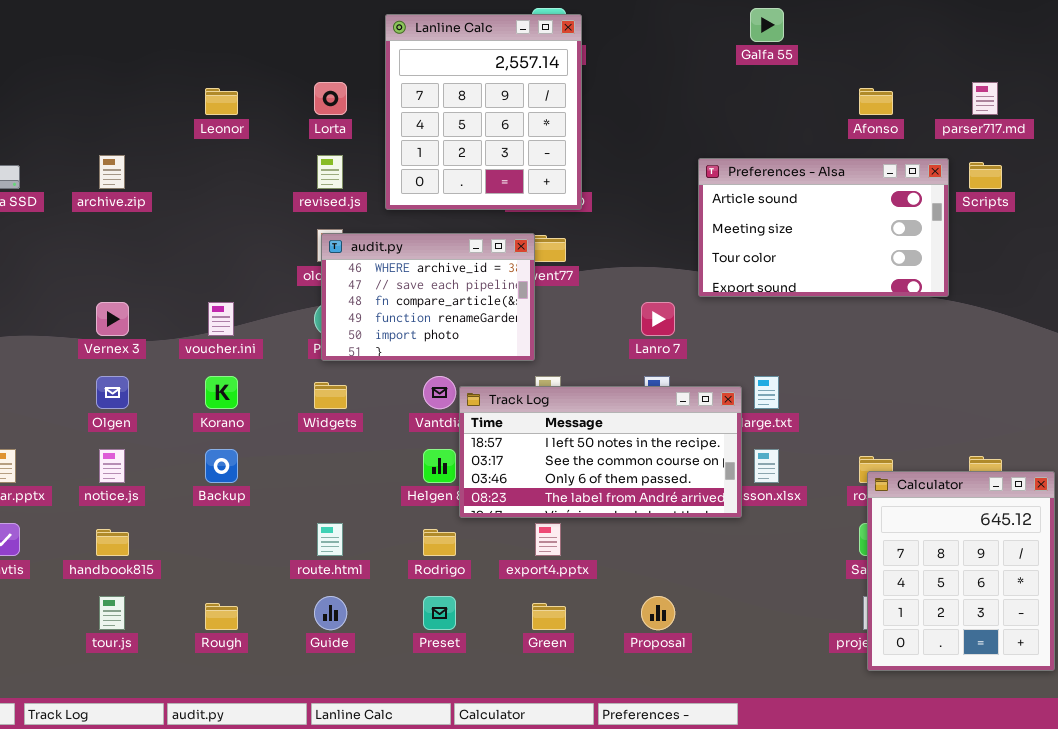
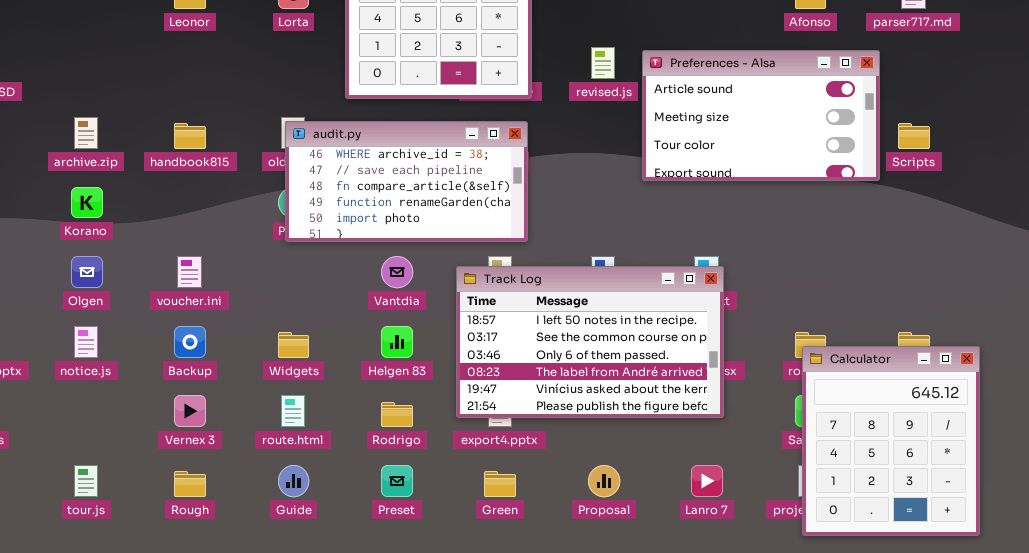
archive.zip: [99,155,125,189] -> [74,117,98,149], moved
revised.js: [317,155,343,189] -> [591,47,615,79], moved
Scripts: [969,162,1002,189] -> [898,123,930,149], moved
audit.py: [321,233,535,361] -> [285,121,528,242], resized
Vernex 3: [96,302,129,336] -> [174,395,206,427], moved
voucher.ini: [208,302,234,336] -> [177,256,202,288], moved
Lanro 7: [641,302,675,336] -> [691,465,723,497], moved
Korano: [205,376,238,409] -> [71,187,103,218], moved
Widgets: [314,382,347,409] -> [278,332,309,358], moved
Track Log: [459,386,742,518] -> [456,266,724,418], moved, resized
handbook815: [96,529,129,556] -> [174,123,206,149], moved

